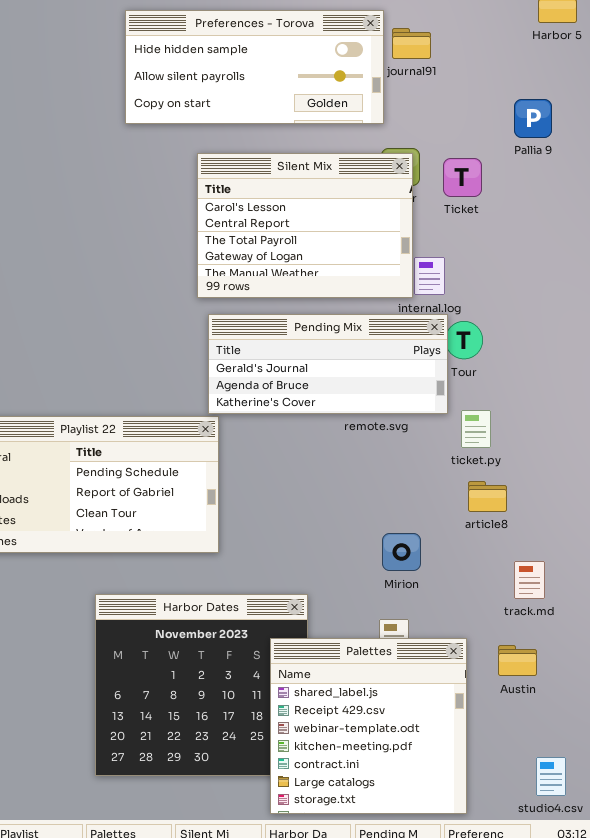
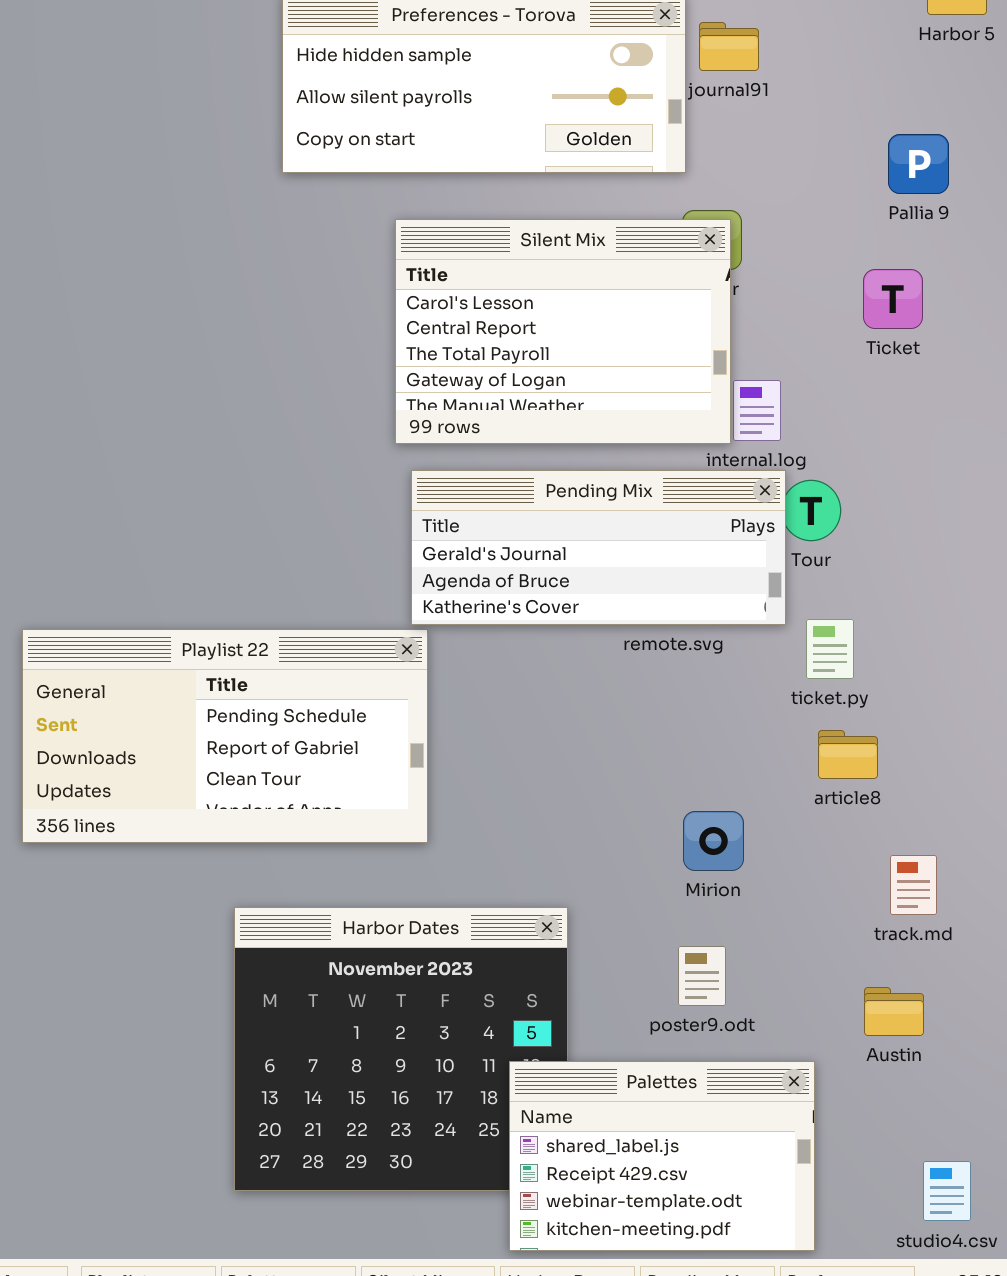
Ticket: [443,158,482,197] -> [863,269,923,329], moved
Palettes: [270,638,467,814] -> [509,1061,815,1251], resized

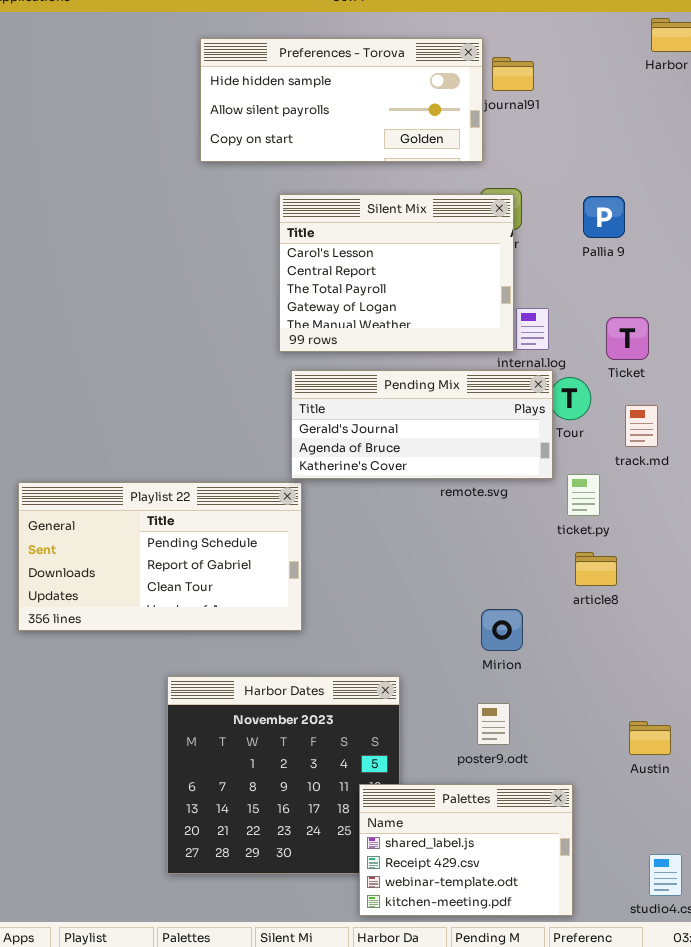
Pallia 9: [888,134,949,194] -> [583,196,625,238], moved
Ticket: [863,269,923,329] -> [606,317,649,360], moved
track.md: [890,855,937,915] -> [625,405,658,447], moved
Austin: [864,987,924,1036] -> [629,721,671,755], moved

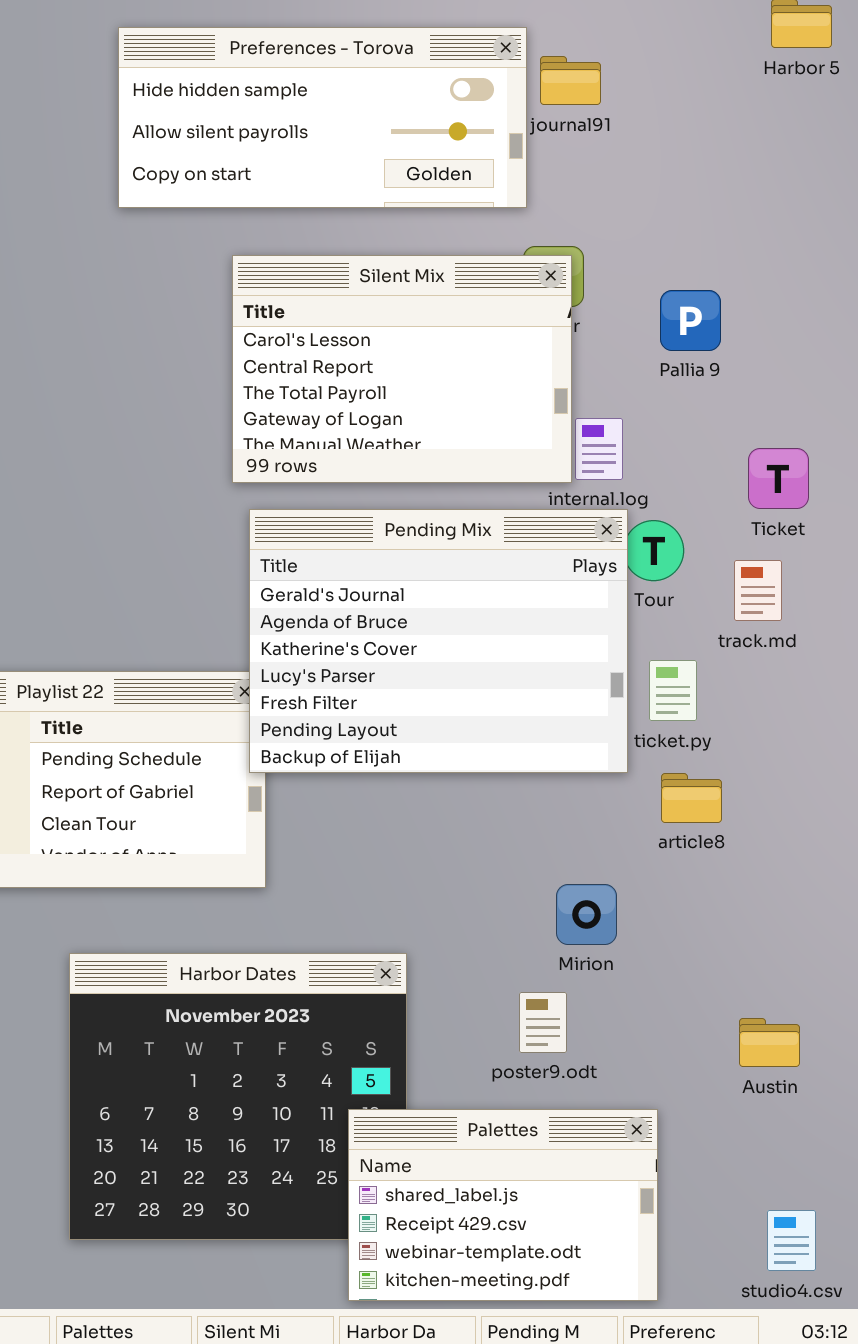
Pallia 9: [583,196,625,238] -> [660,290,721,351], moved
Ticket: [606,317,649,360] -> [748,448,809,509], moved
Pending Mix: [291,370,553,479] -> [249,509,628,773], resized
Mirion: [481,609,523,651] -> [556,884,617,945], moved

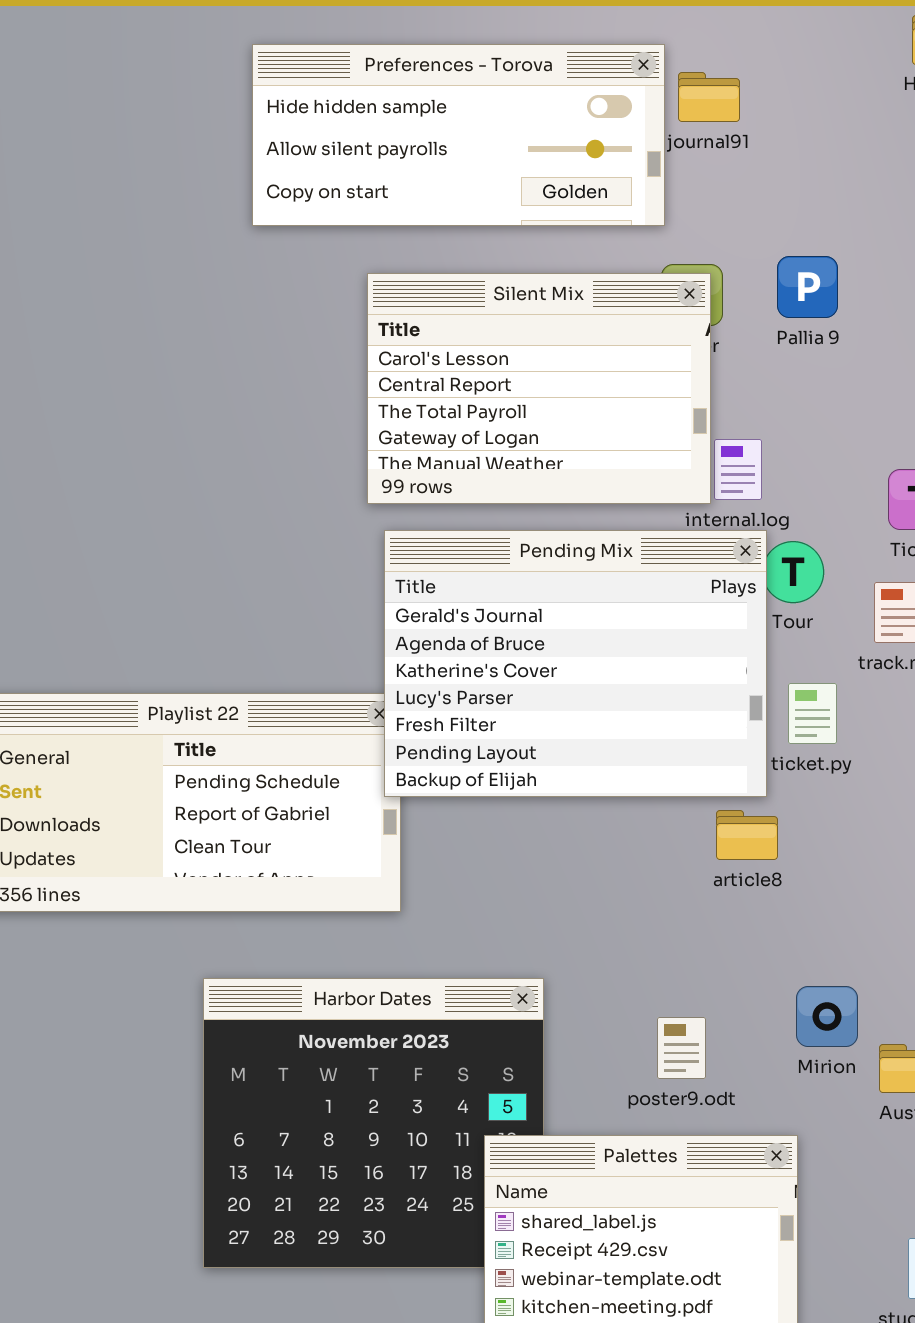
Pallia 9: [660,290,721,351] -> [777,256,838,318], moved
article8: [661,773,722,823] -> [716,810,778,860], moved
Mirion: [556,884,617,945] -> [796,986,858,1047], moved

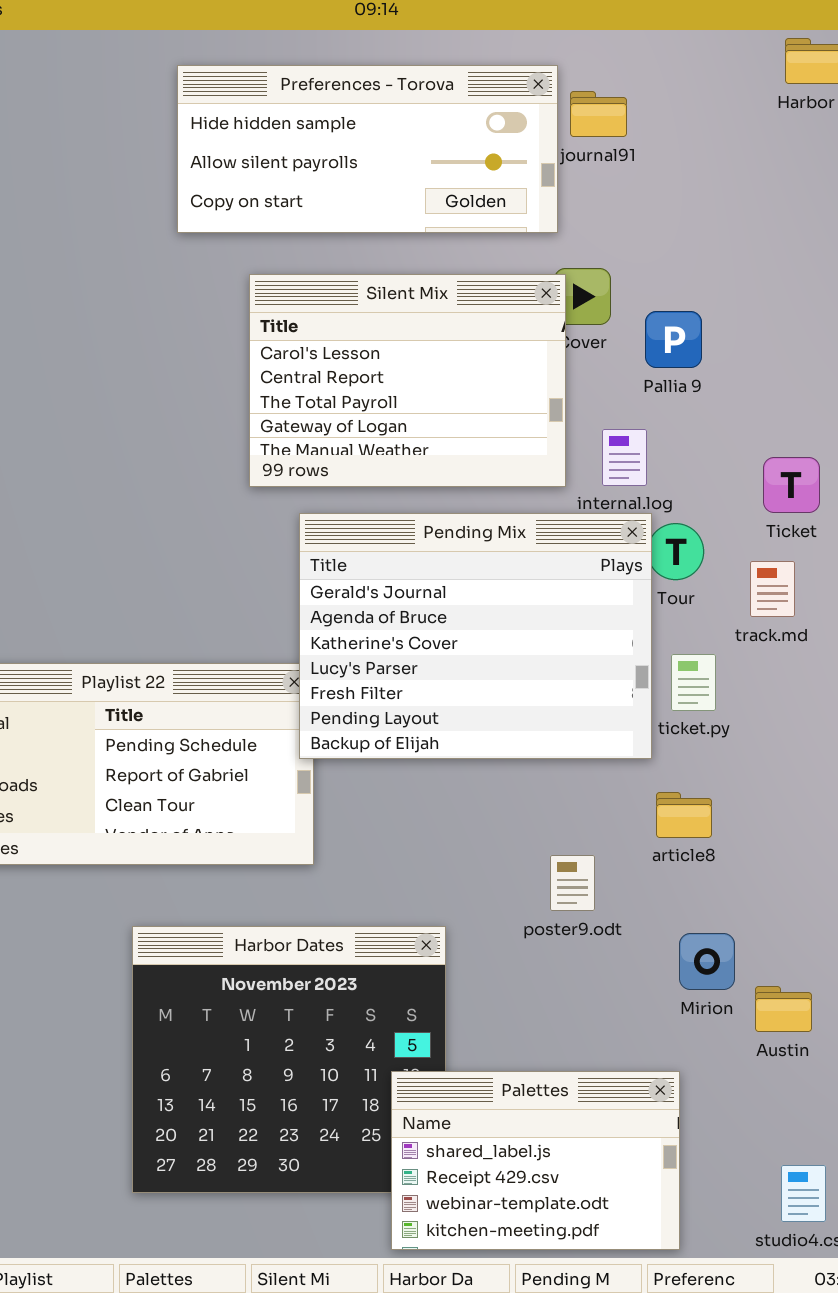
Pallia 9: [777,256,838,318] -> [645,311,702,368], moved
Silent Mix: [367,273,711,504] -> [249,274,566,487], moved
article8: [716,810,778,860] -> [656,792,712,838], moved
poster9.odt: [657,1017,706,1079] -> [550,855,595,911], moved

